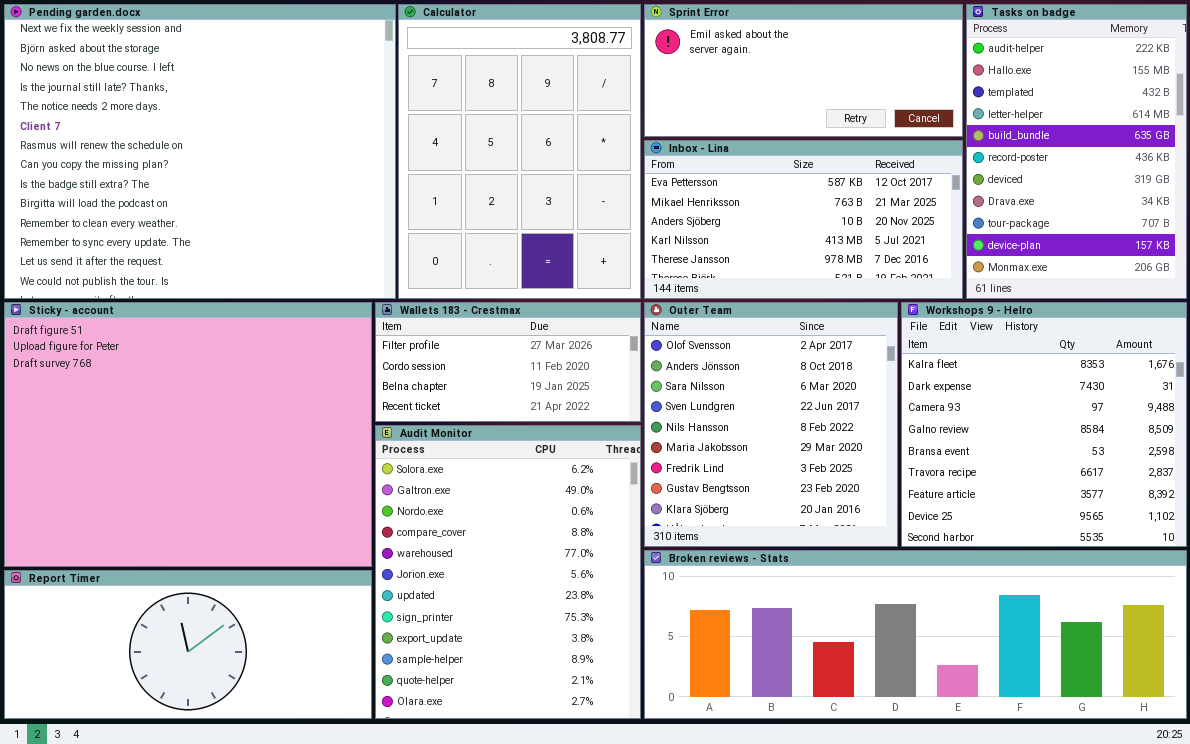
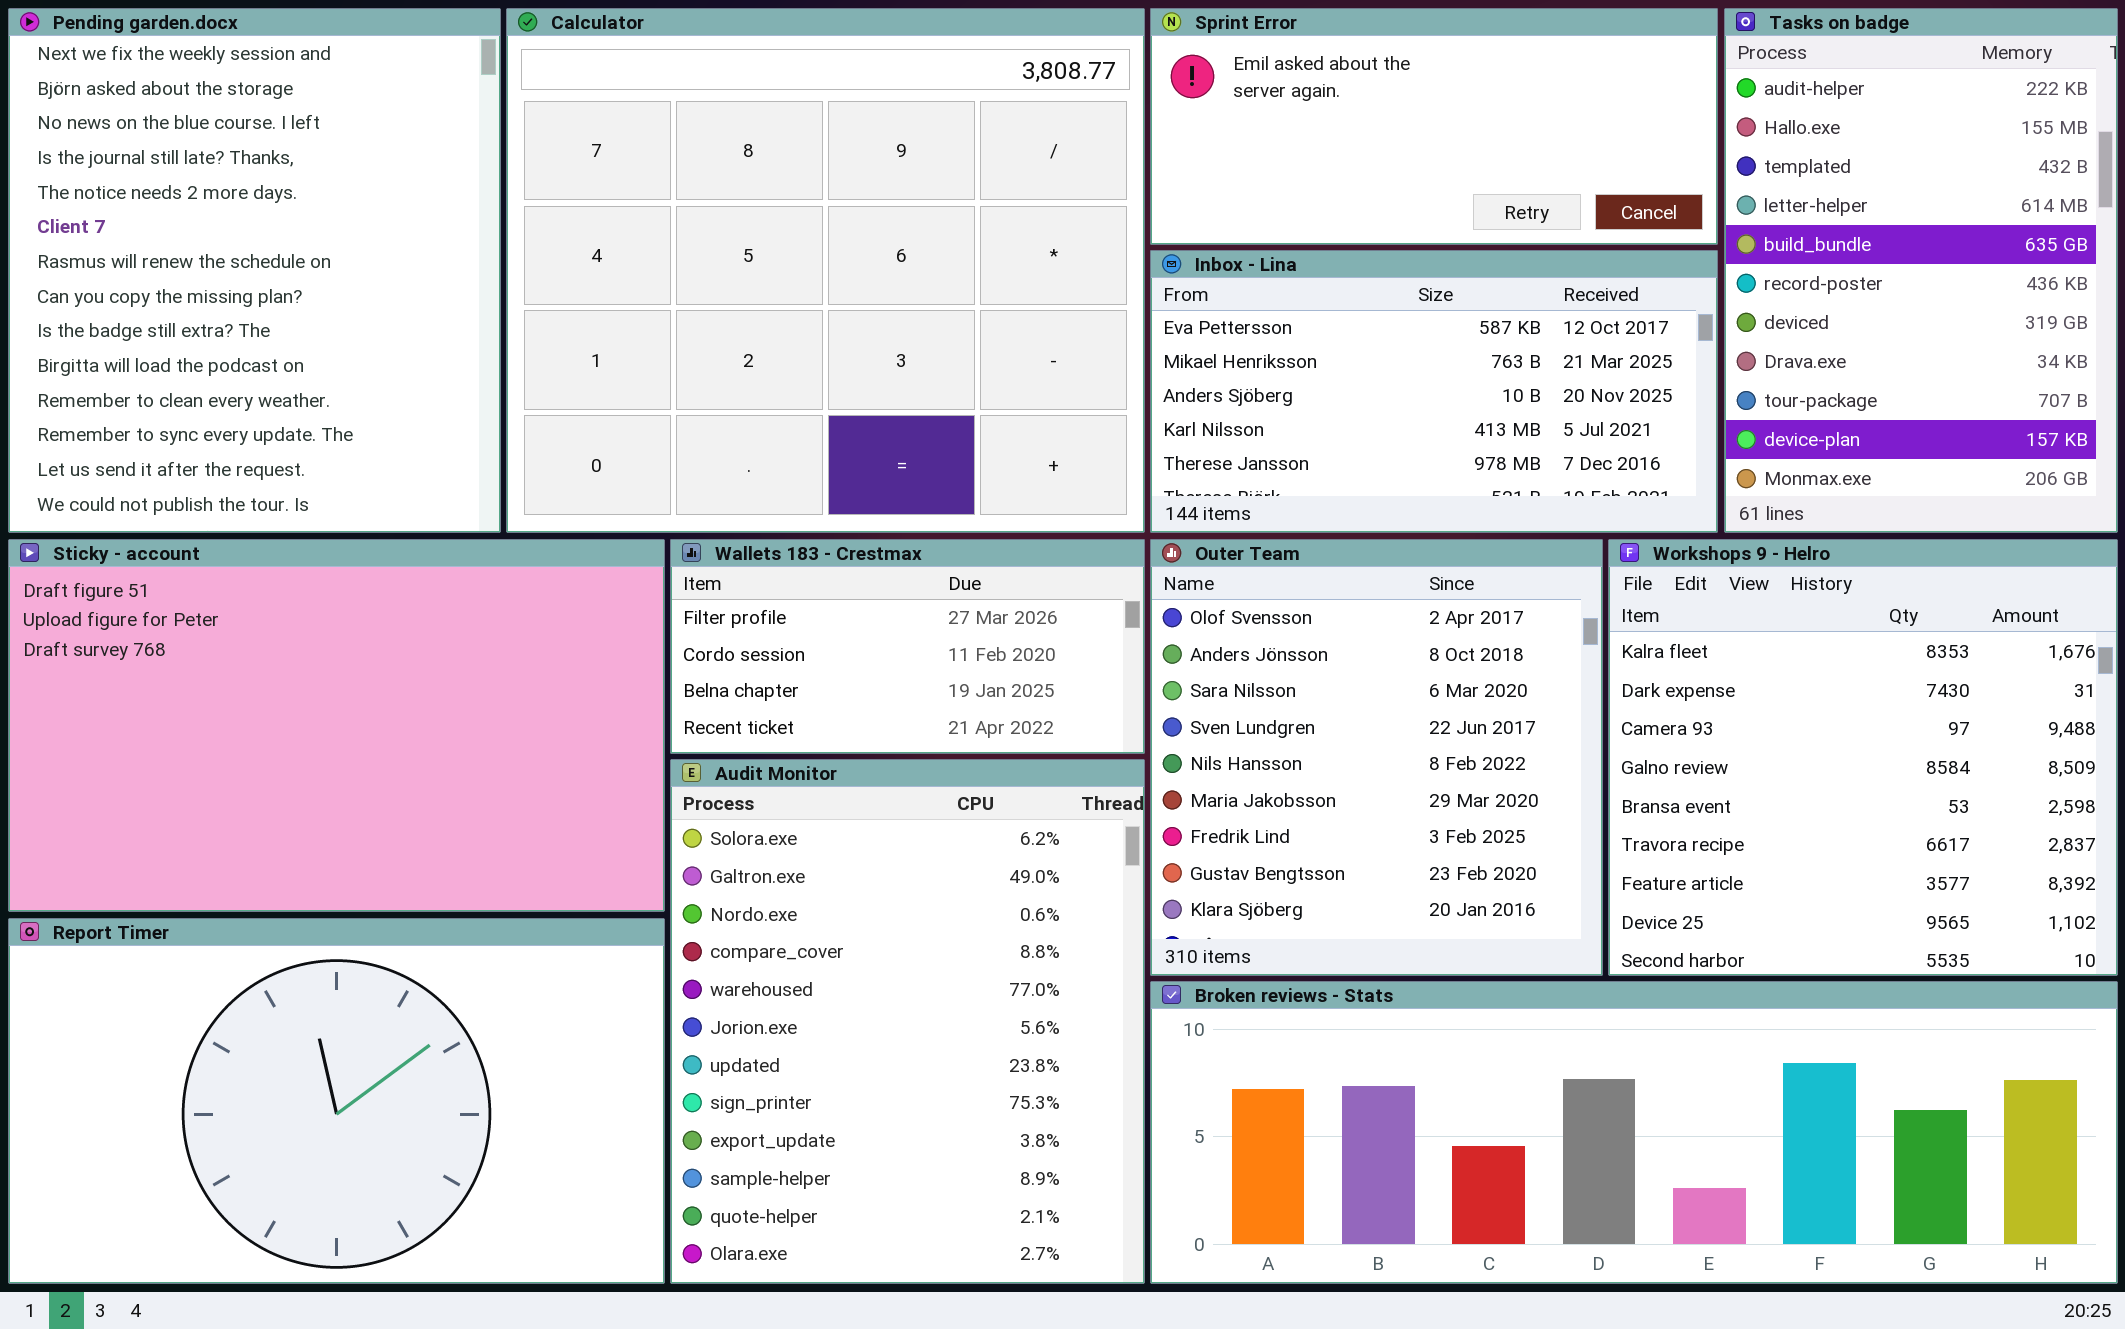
Pending garden.docx: [4,4,396,299] -> [8,8,501,533], resized
Calculator: [398,4,641,299] -> [506,8,1145,533], resized
Sticky - account: [4,302,372,567] -> [8,539,665,912], resized
Report Timer: [4,570,372,719] -> [8,918,665,1284], resized

